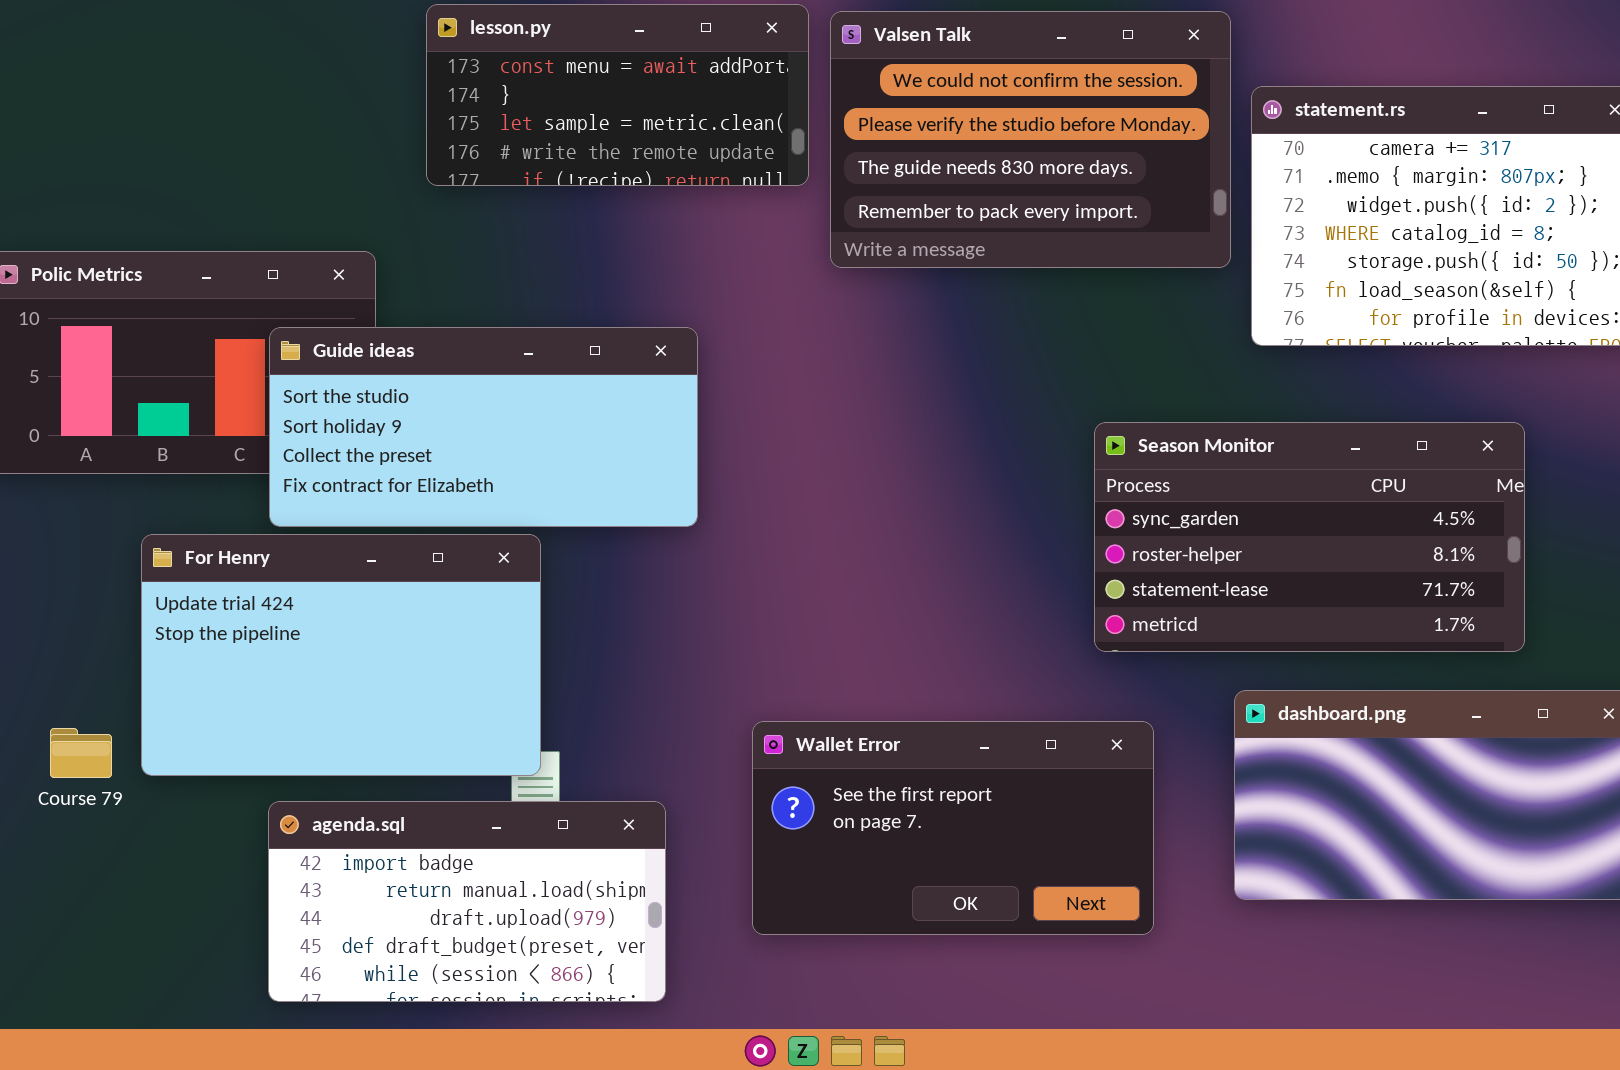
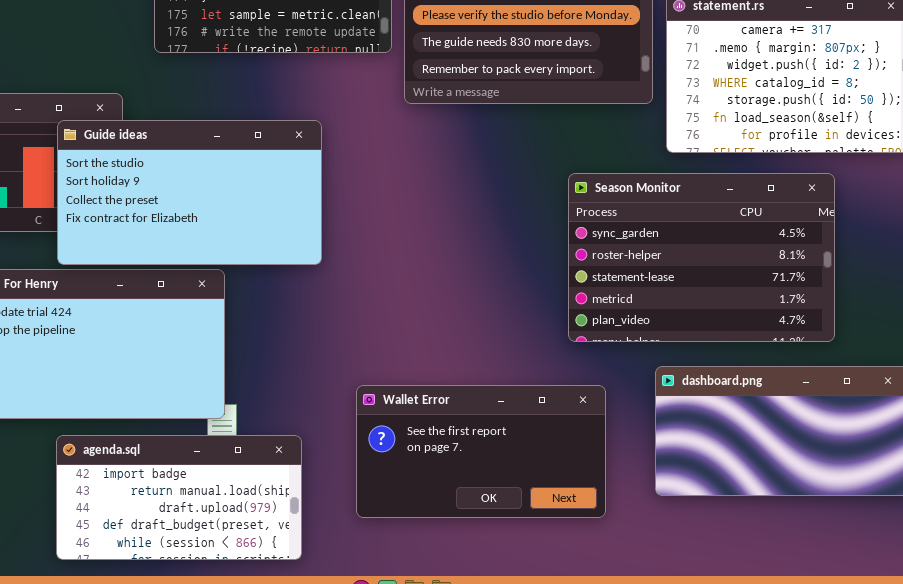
Guide ideas: [269,327,698,527] -> [57,120,322,265], resized
Season Monitor: [1094,422,1525,652] -> [568,173,835,342], resized

